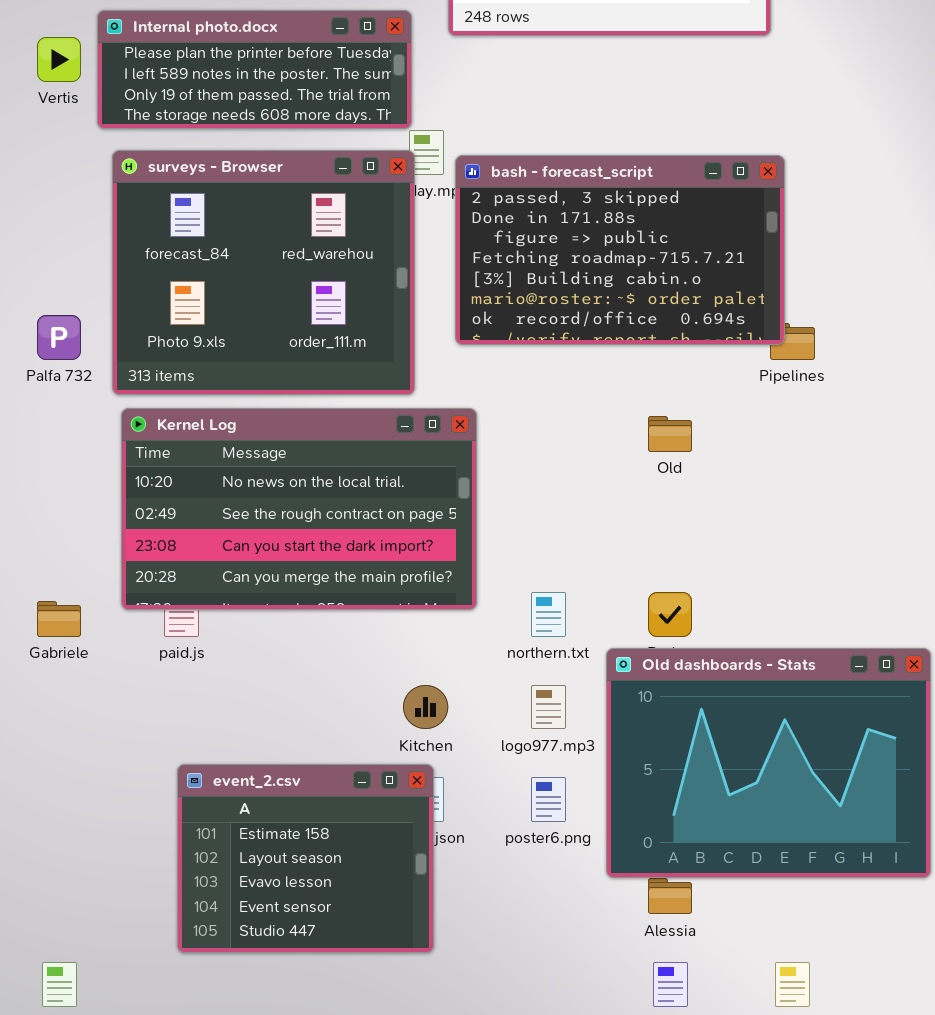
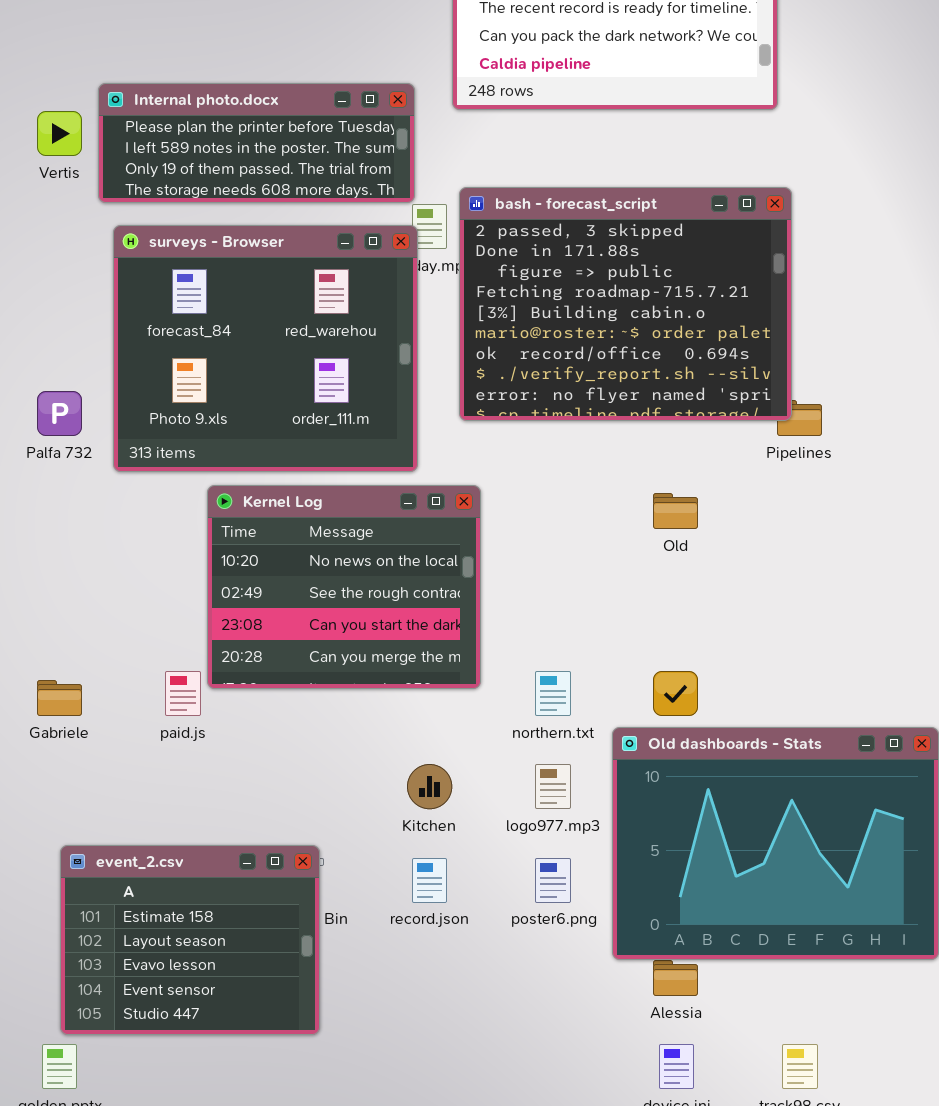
bash - forecast_script: [455,155,785,345] -> [459,187,792,421], resized
Kernel Log: [121,408,477,610] -> [207,485,481,689], resized
event_2.csv: [177,764,434,953] -> [60,845,320,1035], moved

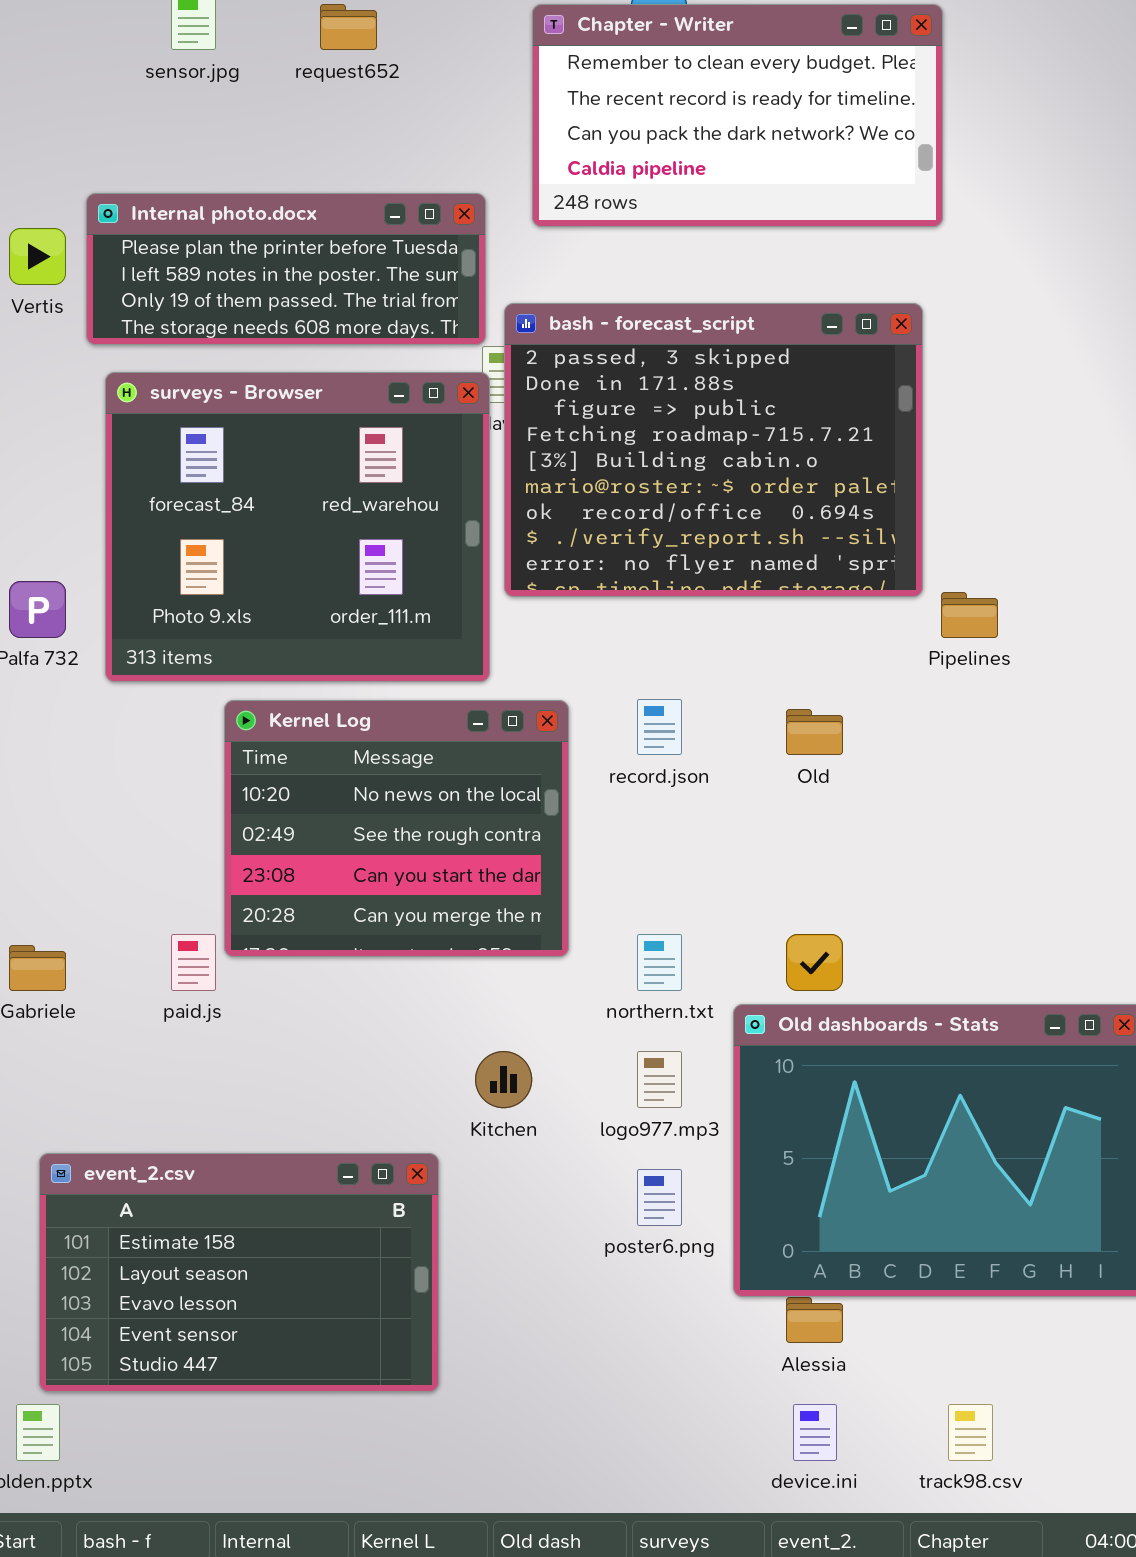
bash - forecast_script: [459,187,792,421] -> [504,303,923,597], moved
event_2.csv: [60,845,320,1035] -> [39,1153,439,1392], resized
record.json: [412,858,447,903] -> [637,699,682,755], moved

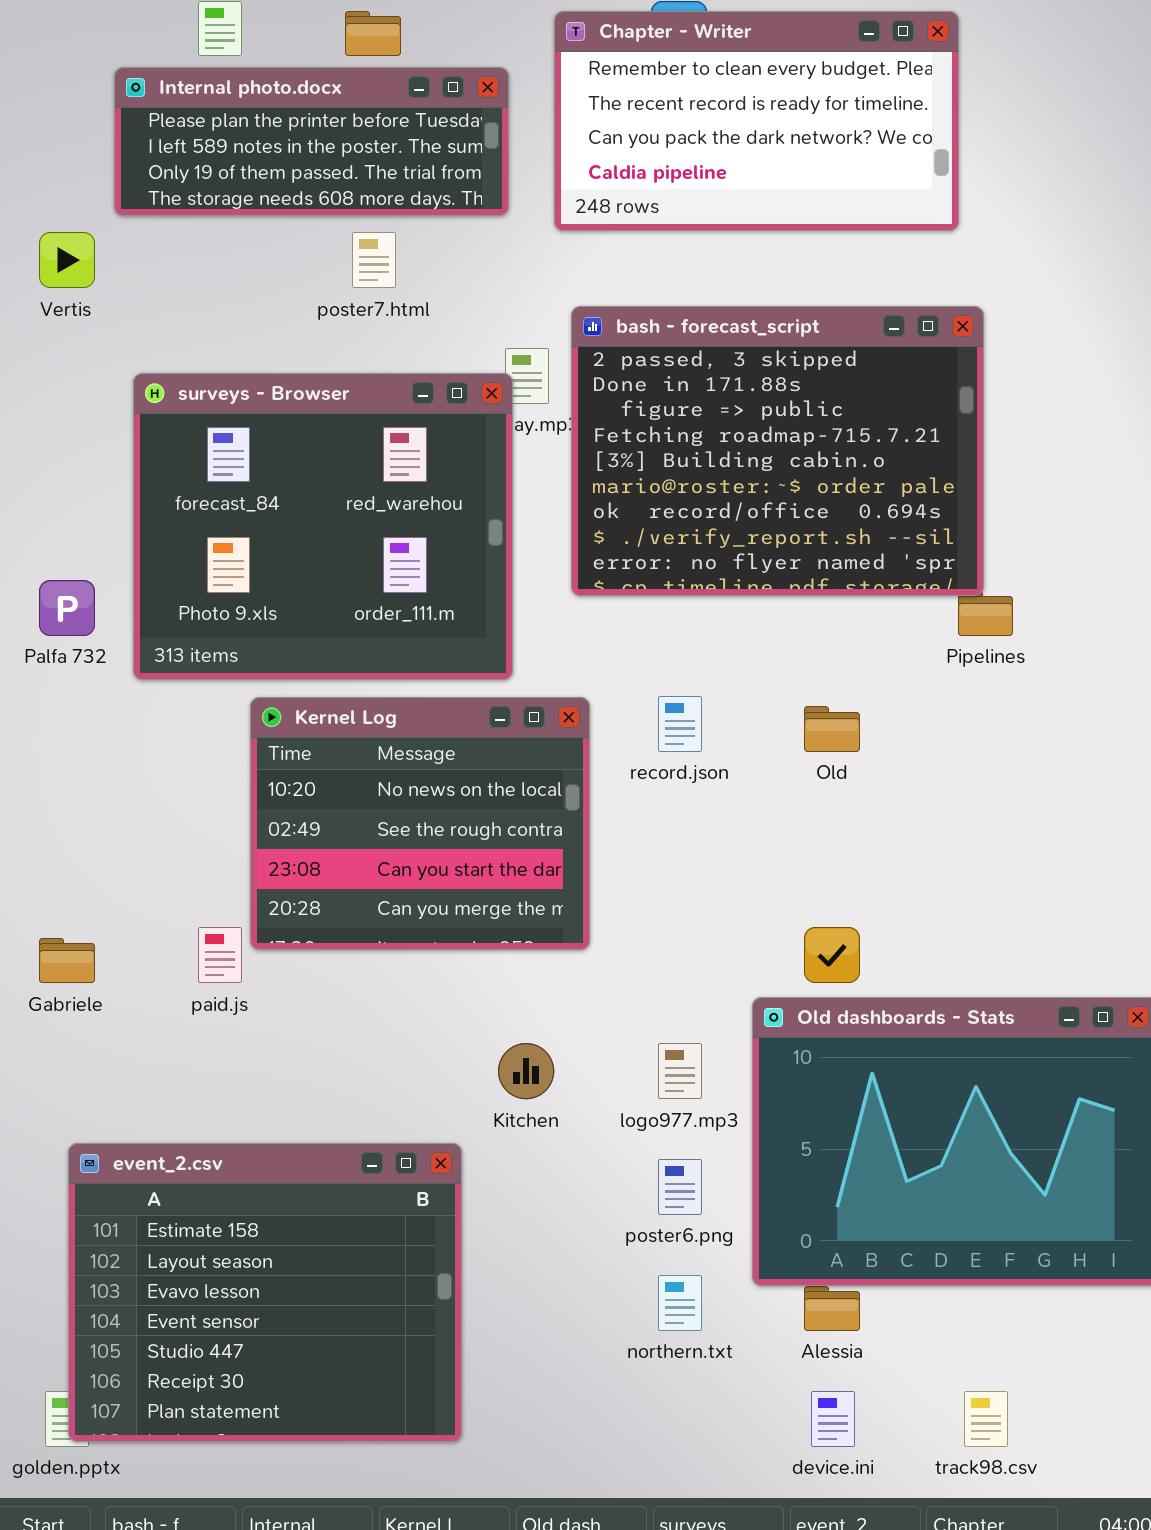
Internal photo.docx: [86,193,486,345] -> [114,67,509,216], moved
bash - forecast_script: [504,303,923,597] -> [571,306,984,596], moved
northern.txt: [637,934,682,991] -> [658,1275,702,1331], moved
event_2.csv: [39,1153,439,1392] -> [68,1143,462,1442], resized

